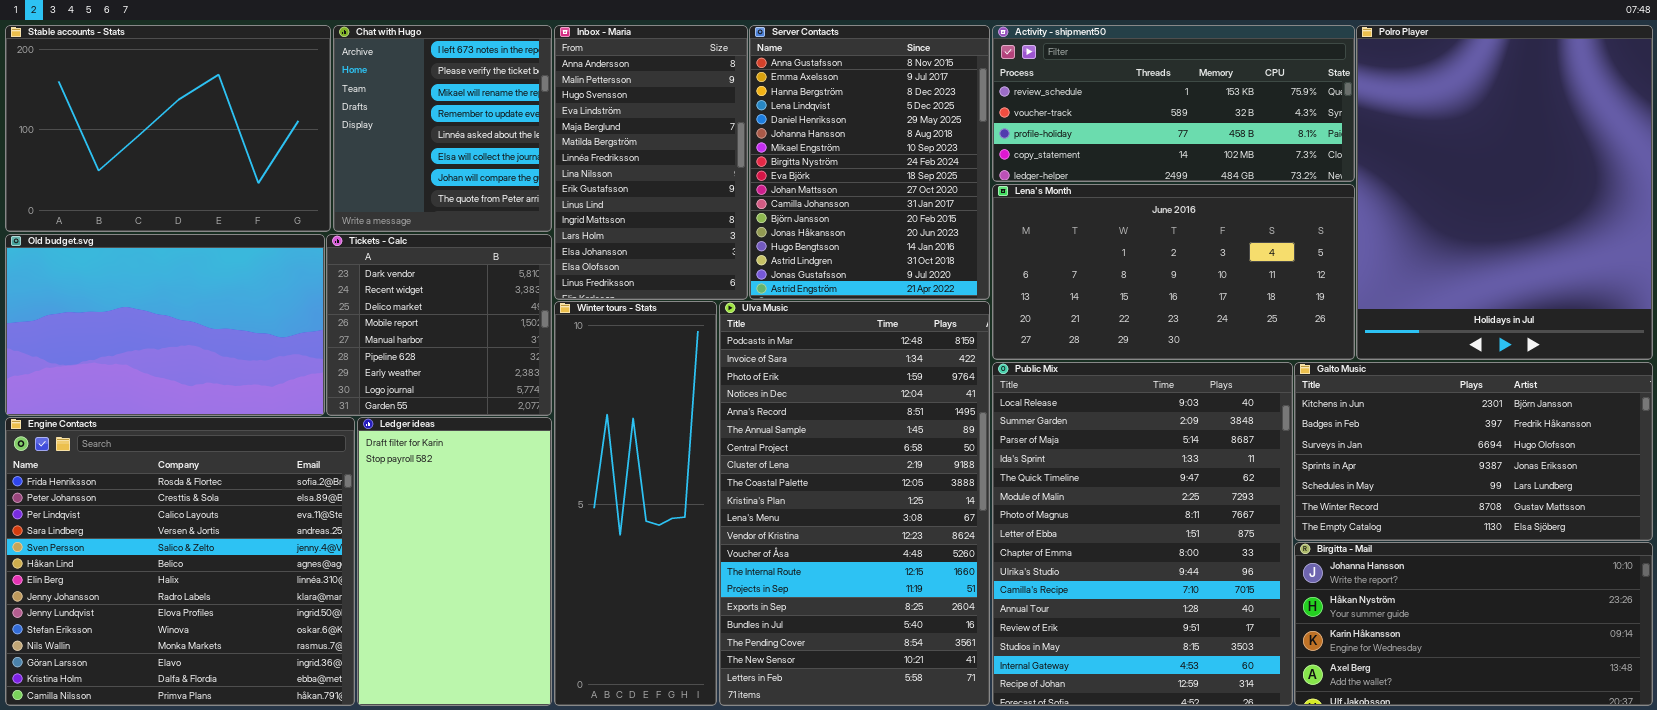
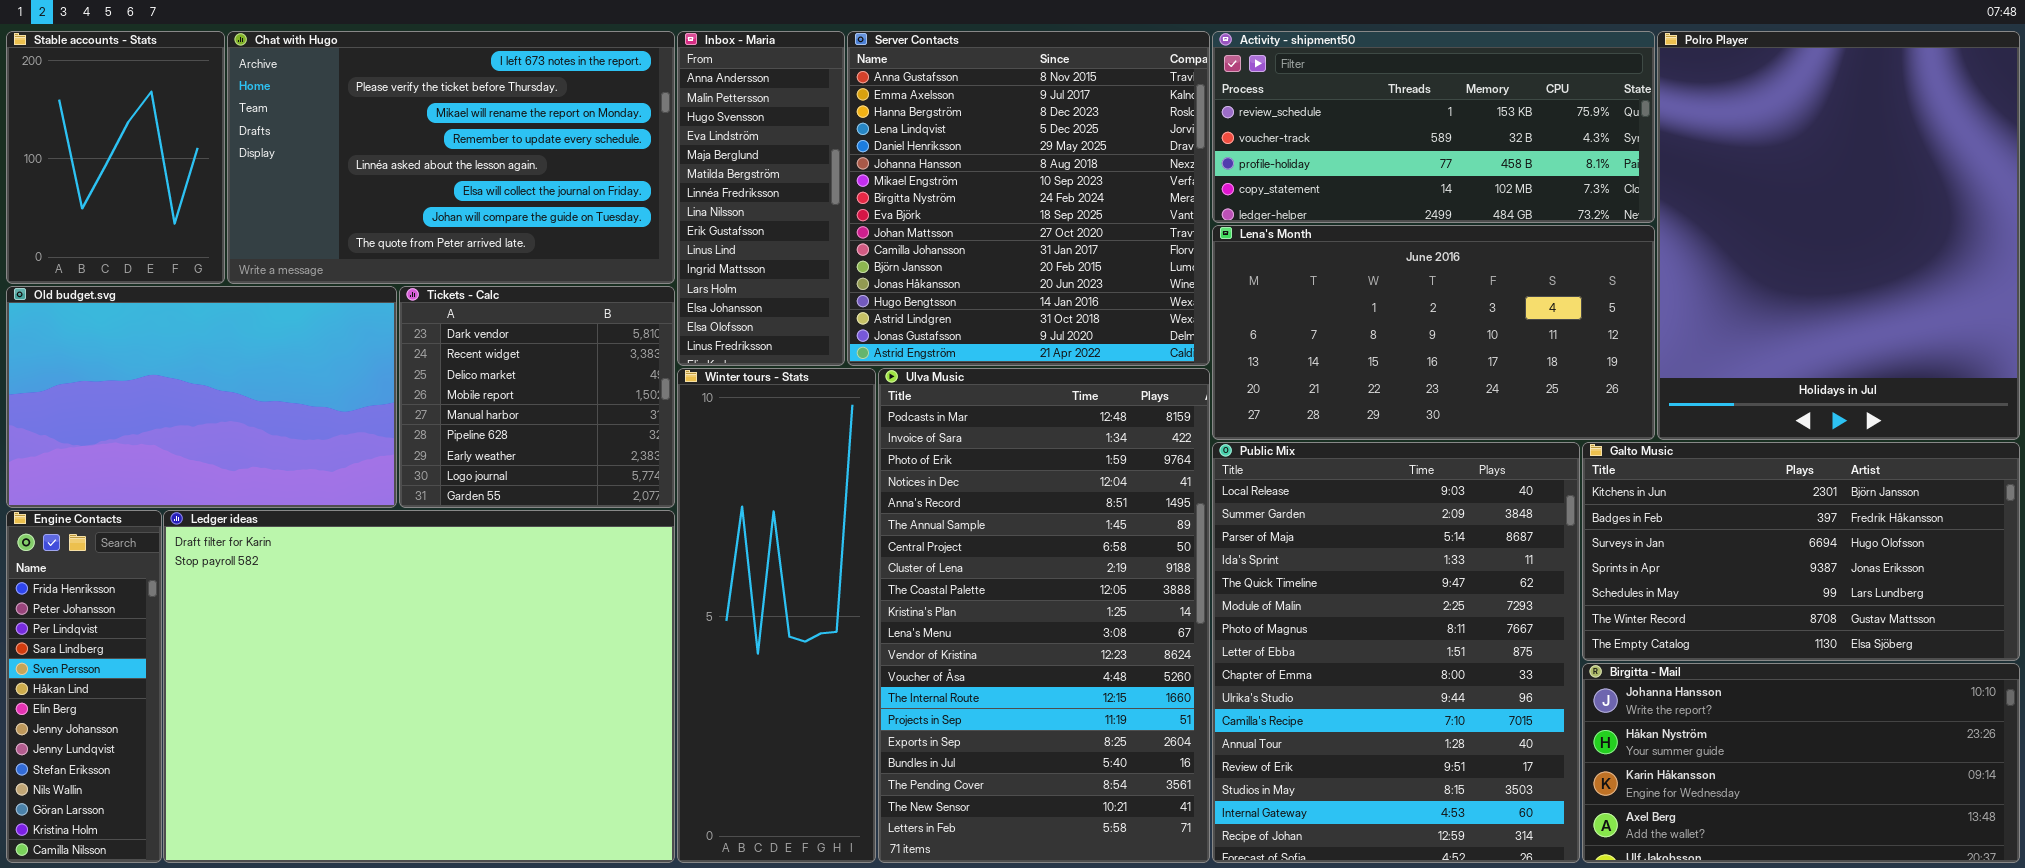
Stable accounts - Stats: [5,25,331,232] -> [6,31,225,284], resized
Chat with Hugo: [333,25,552,232] -> [227,31,675,284], resized
Inbox - Maria: [554,25,748,300] -> [677,31,845,366], resized
Server Contacts: [749,25,990,300] -> [847,31,1210,366], resized
Engine Contacts: [5,417,355,706] -> [6,510,162,863], resized
Ledger ideas: [357,417,552,706] -> [163,510,675,863], resized

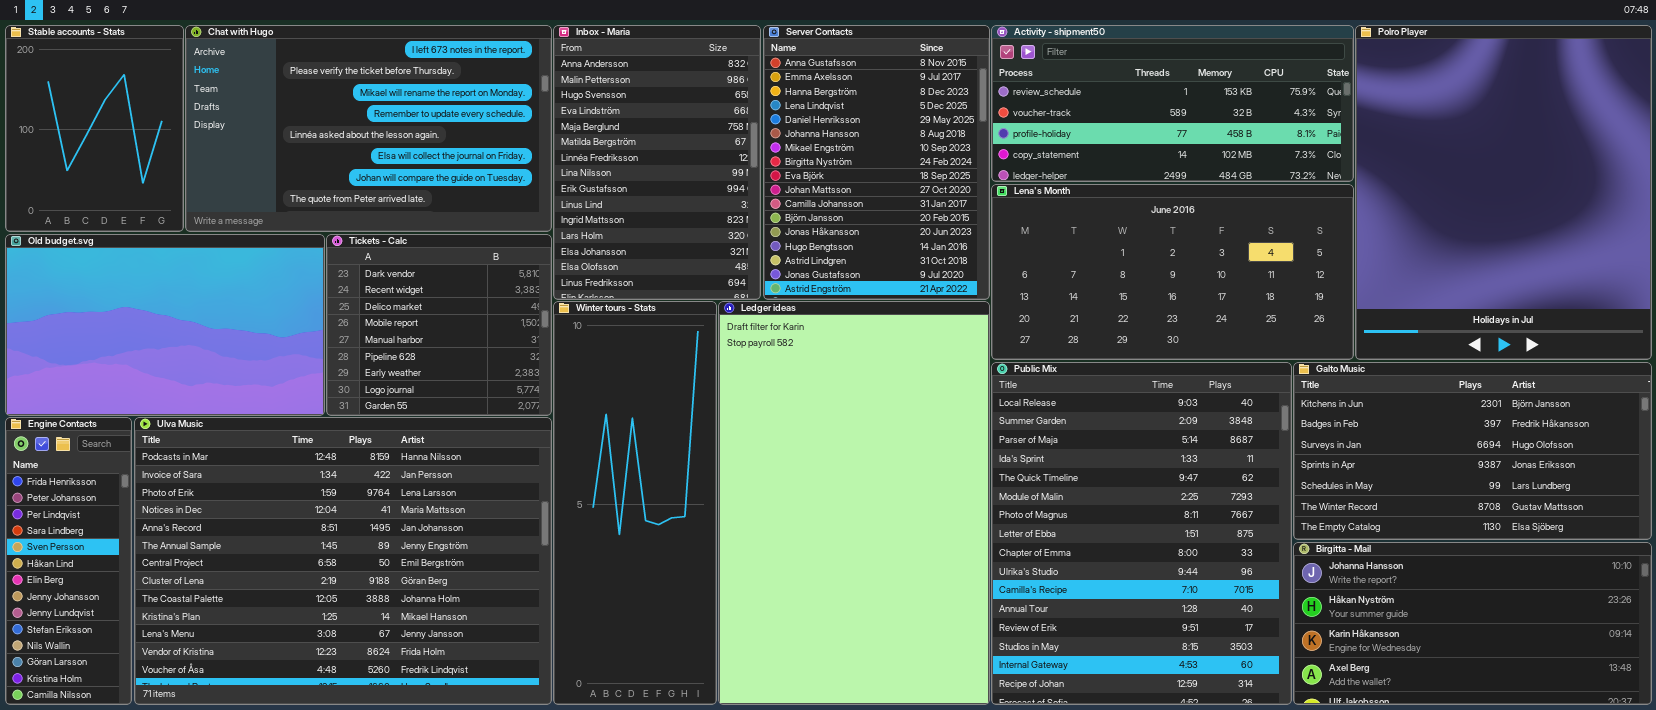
Inbox - Maria: [677,31,845,366] -> [553,25,761,300], resized
Server Contacts: [847,31,1210,366] -> [763,25,990,300], resized
Ulva Music: [878,368,1210,863] -> [134,417,552,705], moved, resized
Ledger ideas: [163,510,675,863] -> [718,301,990,705], moved, resized

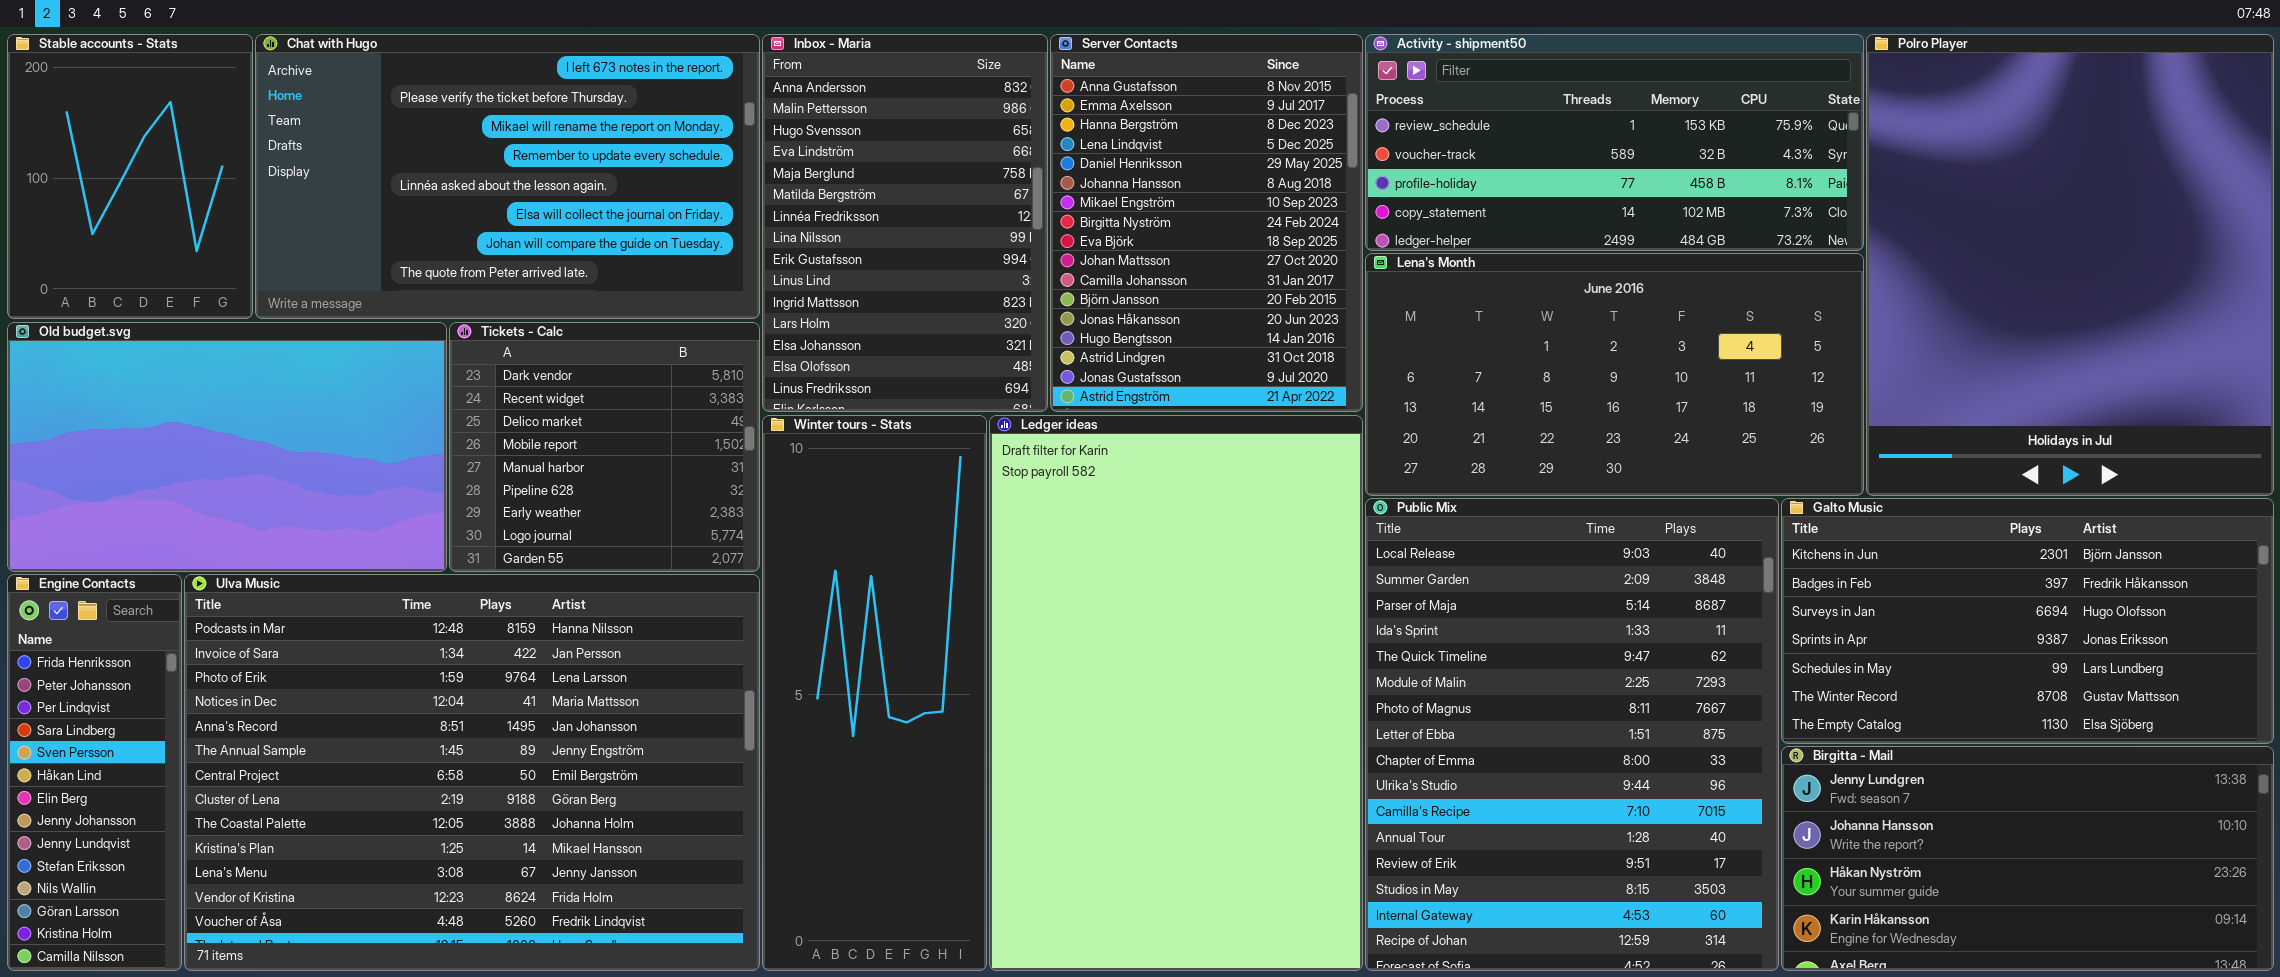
Birgitta - Mail: [1293,542,1652,705] -> [1781,746,2274,971], scrolled up 1 row

